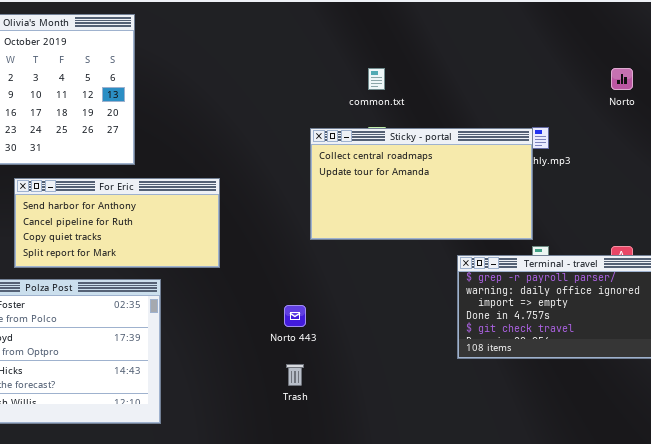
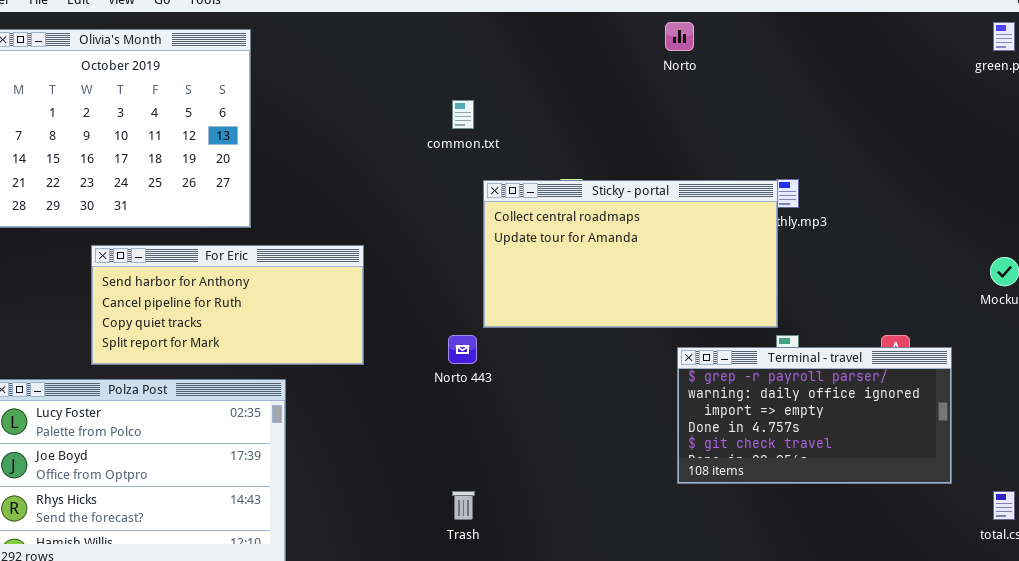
common.txt: [368,68,385,90] -> [452,100,474,129], moved
Norto: [611,68,633,90] -> [665,22,694,51], moved
Norto 443: [284,305,306,327] -> [448,335,477,364], moved

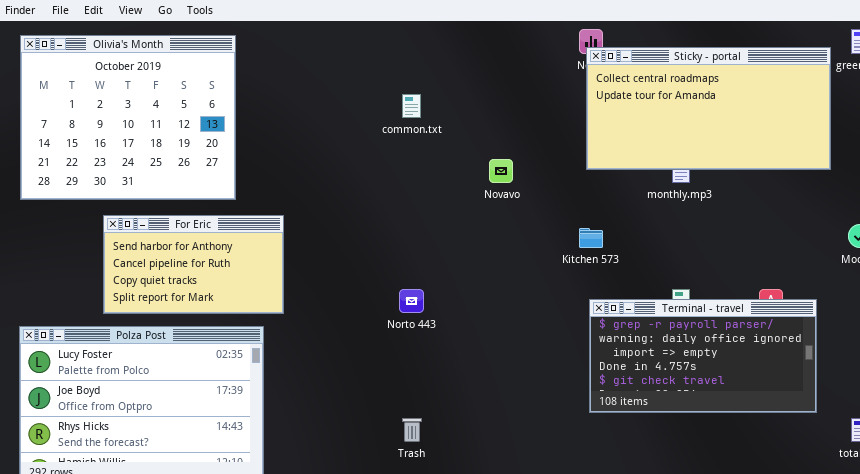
Sticky - portal: [483,180,778,328] -> [586,47,831,170], moved
For Eric: [91,245,364,365] -> [103,215,284,314], resized

